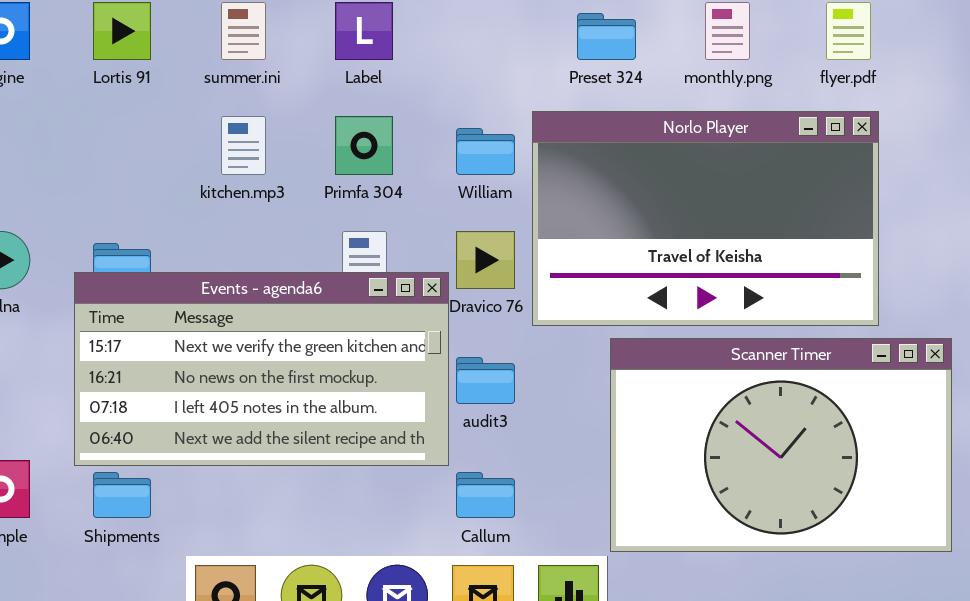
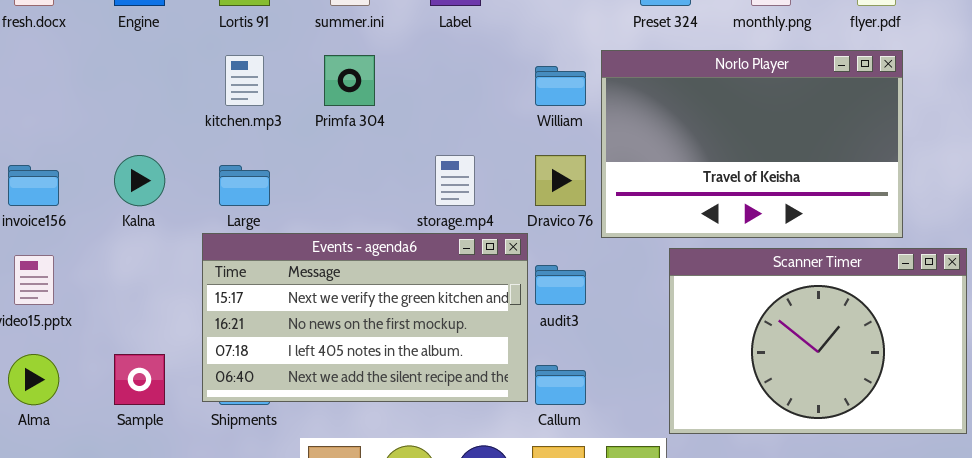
kitchen.mp3: [221,116,266,175] -> [225,55,264,106], moved
Primfa 304: [335,116,393,175] -> [324,55,375,106], moved
Events - agenda6: [74,272,449,466] -> [202,233,528,402], moved

